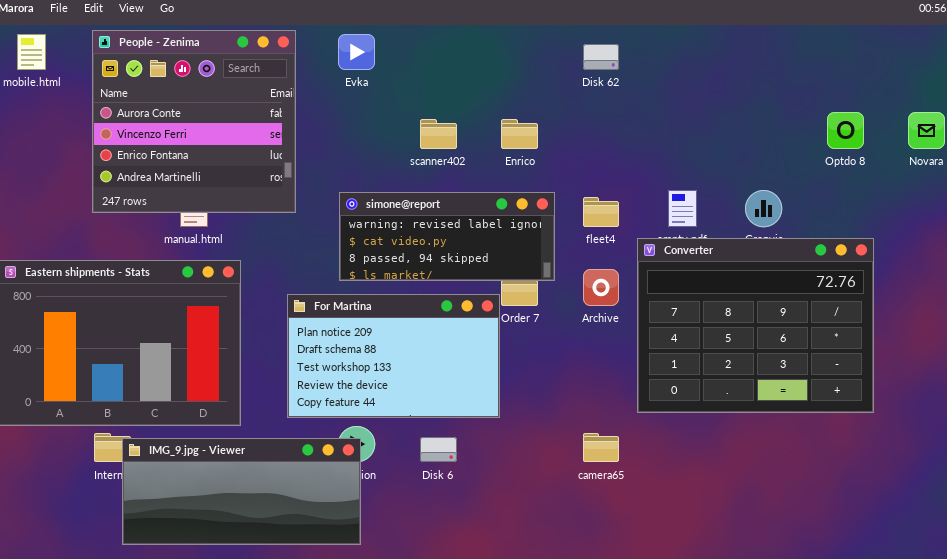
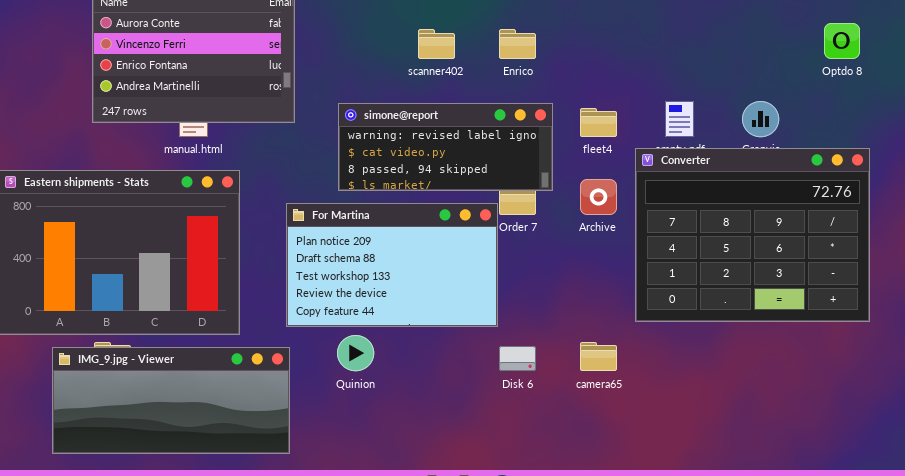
Disk 6: [420,437,457,462] -> [499,346,536,371], moved
IMG_9.jpg - Viewer: [122,438,361,545] -> [52,347,290,454], moved

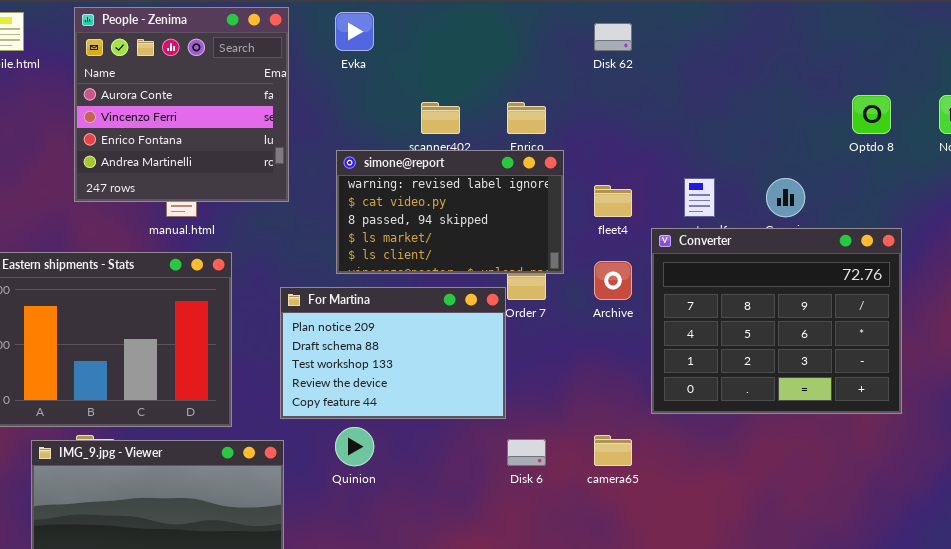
simone@report: [338,103,553,191] -> [336,150,564,274], resized

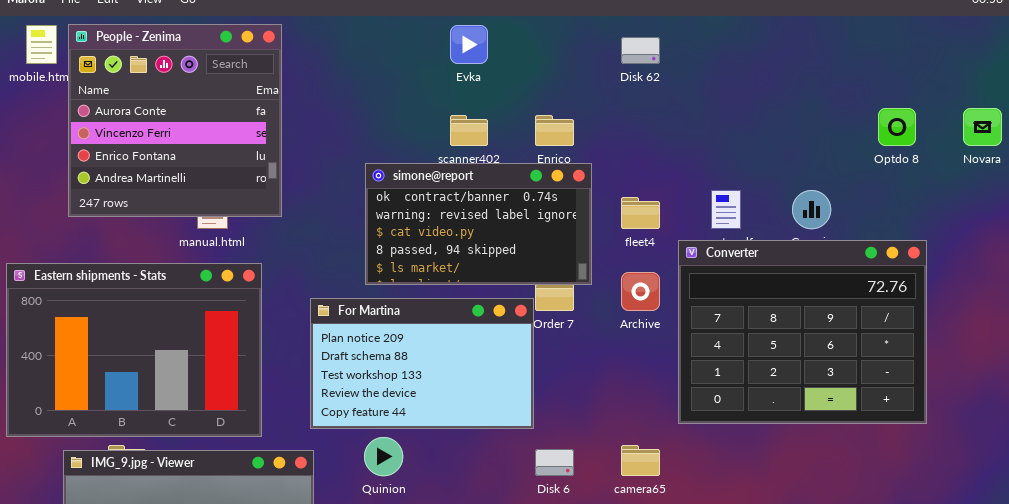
People - Zenima: [74,7,289,202] -> [68,24,282,217], moved
Evka: [335,12,374,51] -> [450,25,488,64], moved
simone@report: [336,150,564,274] -> [365,163,592,285], scrolled up 1 row

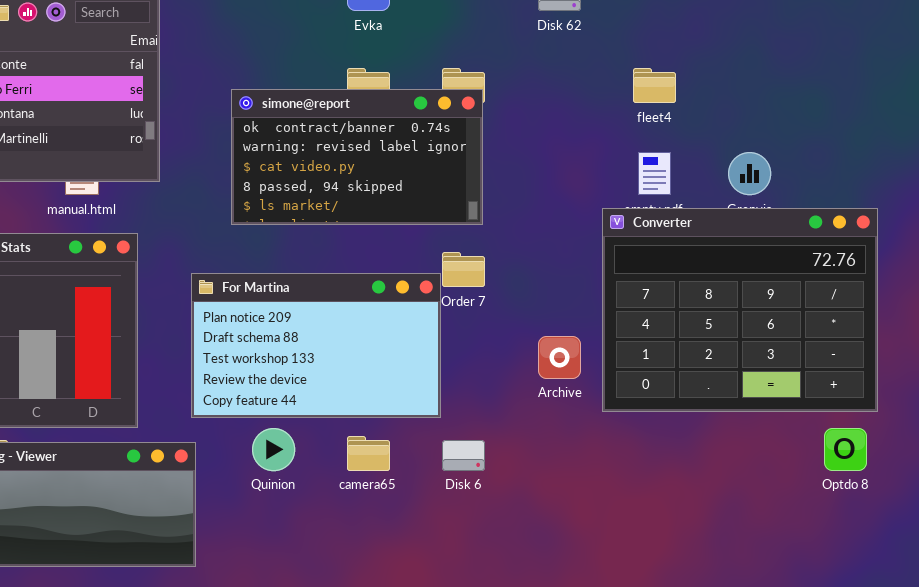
Optdo 8: [878,108,916,146] -> [824,428,867,471], moved
simone@report: [365,163,592,285] -> [231,89,483,225], moved
fleet4: [621,197,660,229] -> [633,68,676,103], moved
Archive: [621,272,660,311] -> [538,336,581,379], moved
camera65: [621,445,660,476] -> [347,436,390,471], moved

